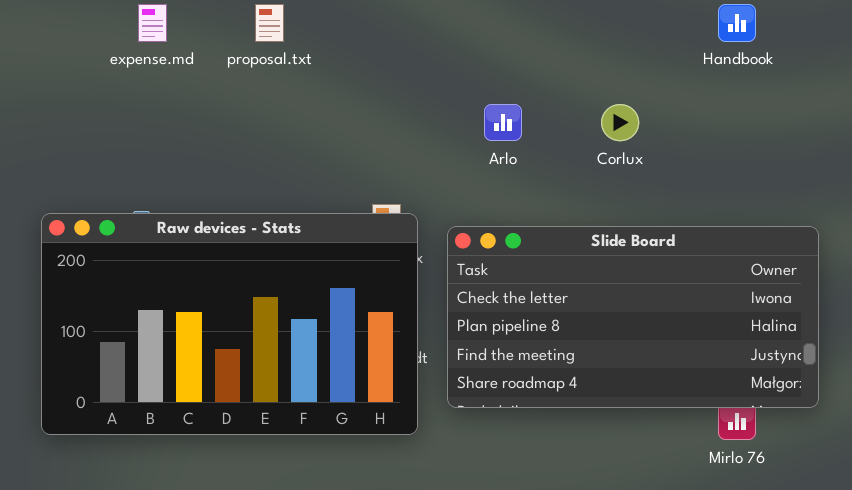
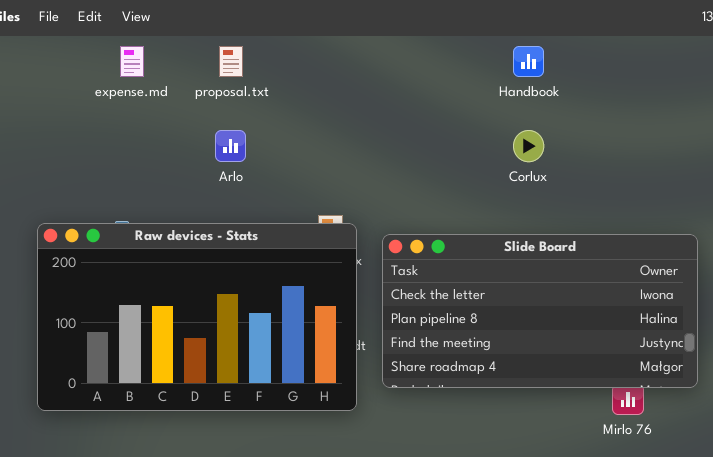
Handbook: [718,4,756,42] -> [513,46,544,77], moved
Arlo: [484,104,522,141] -> [215,130,246,162], moved

